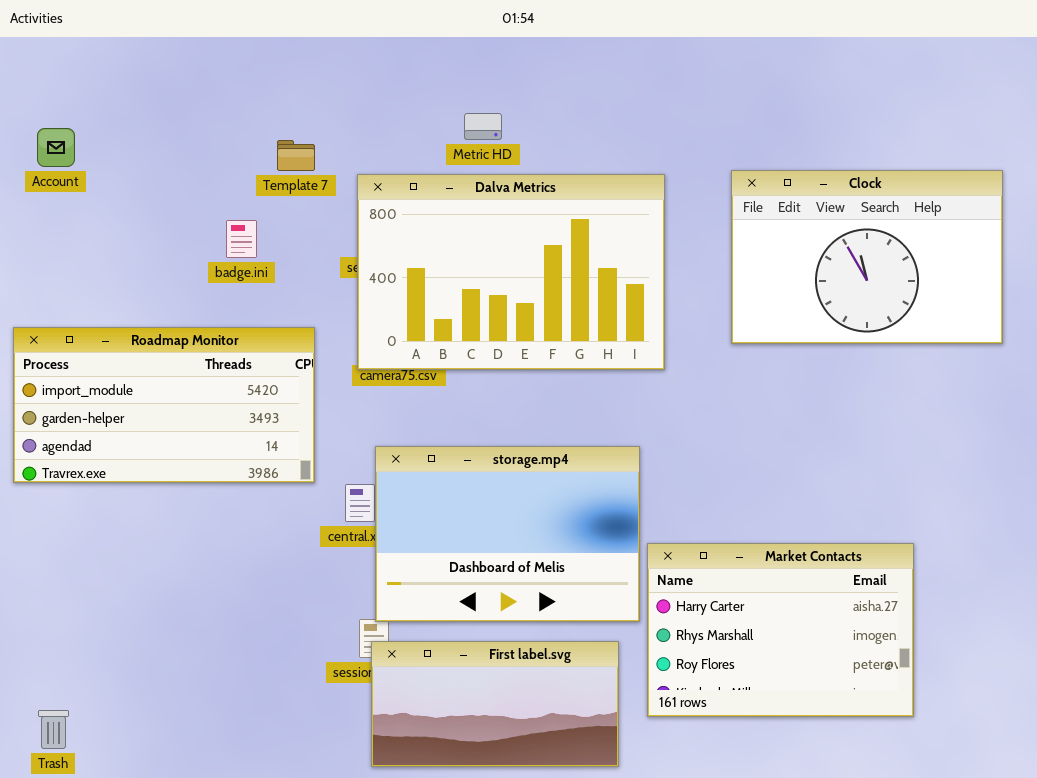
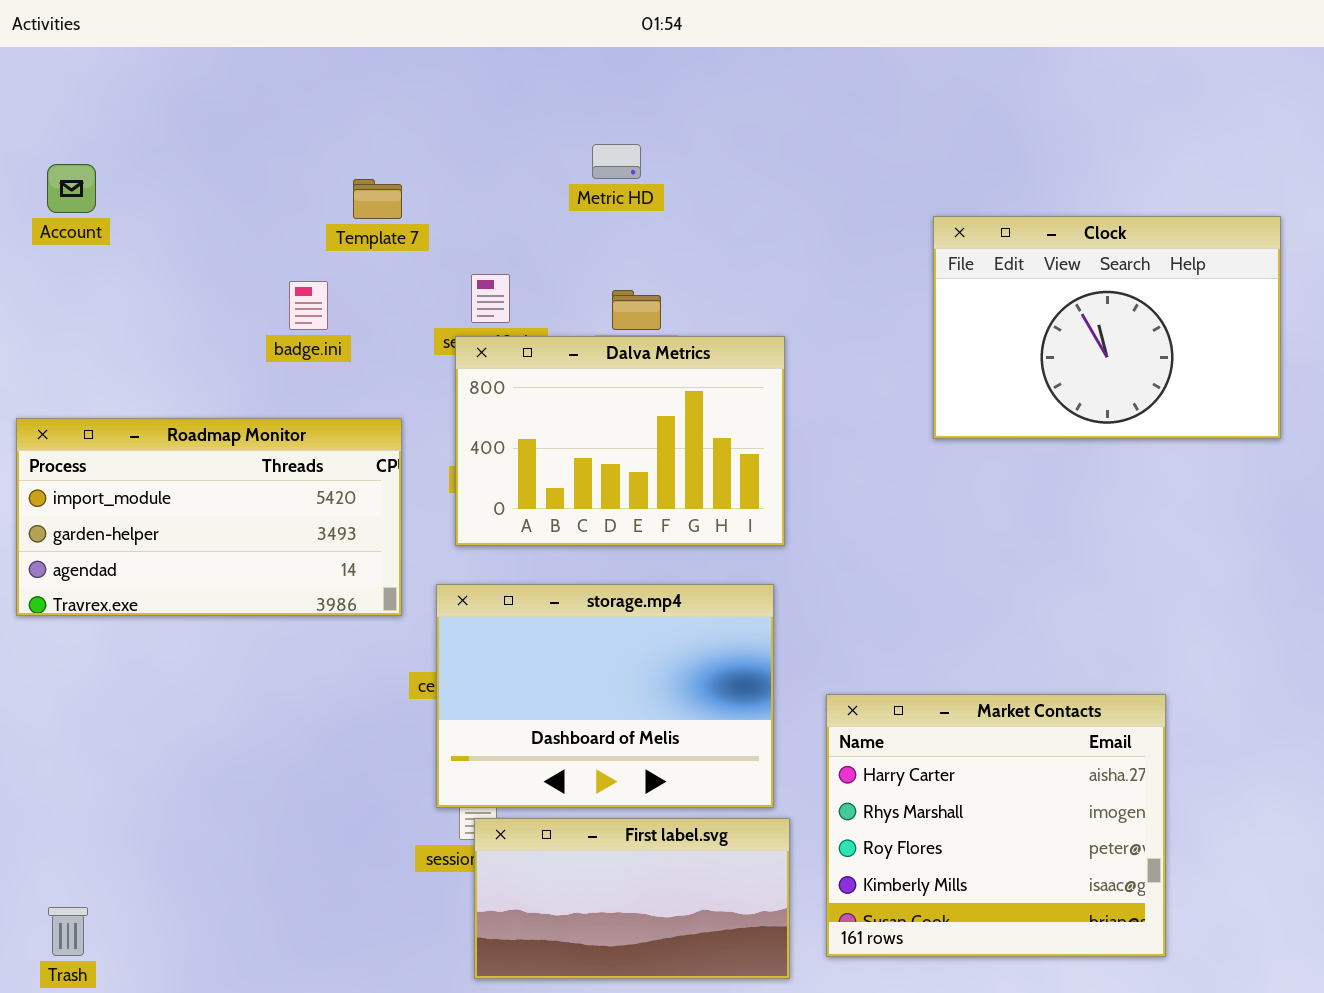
Dalva Metrics: [357,174,665,370] -> [455,336,785,546], moved, resized
storage.mp4: [375,446,640,622] -> [436,584,774,808], moved
Market Contacts: [647,543,914,717] -> [826,694,1166,957], resized

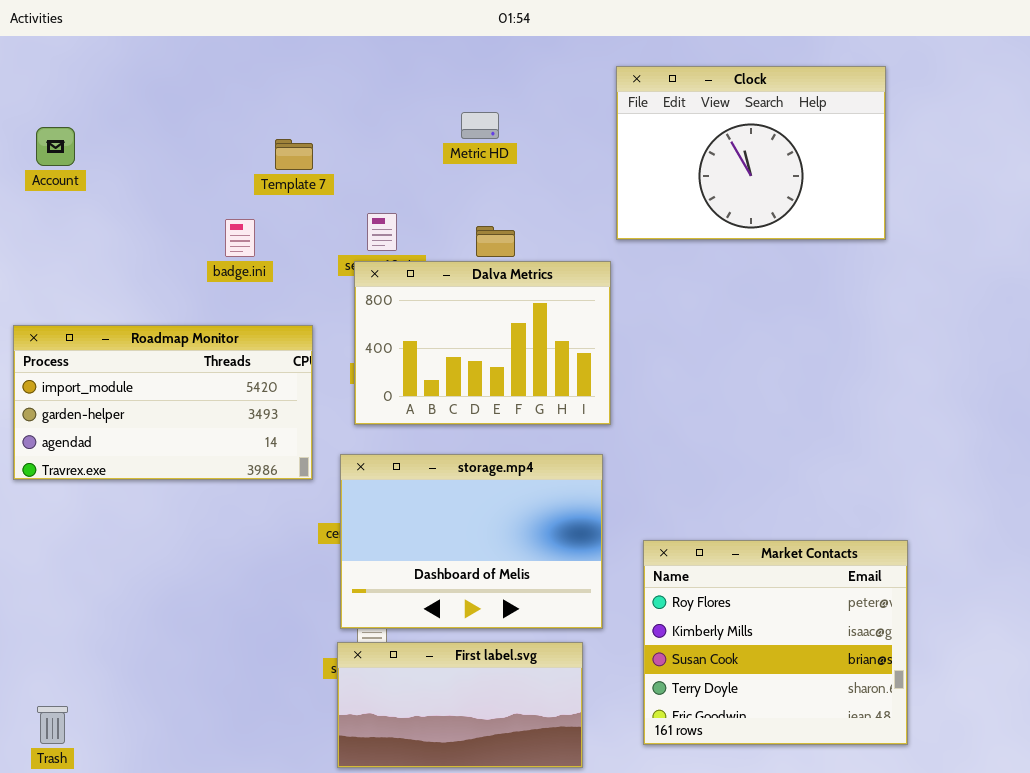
Clock: [933,216,1281,439] -> [616,66,886,240], moved
Market Contacts: [826,694,1166,957] -> [643,540,908,745], scrolled down 2 rows
First label.svg: [474,818,790,979] -> [337,642,583,768], moved

